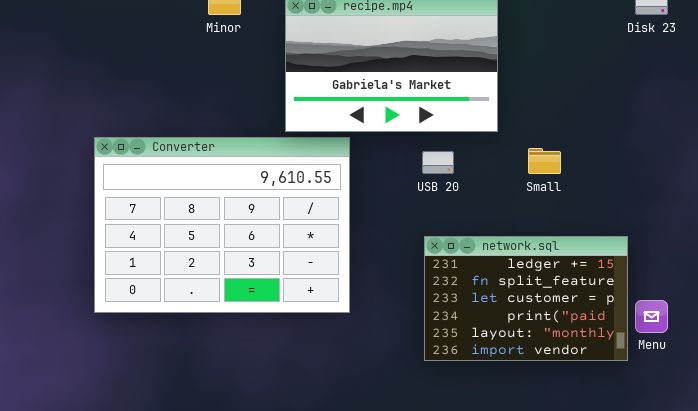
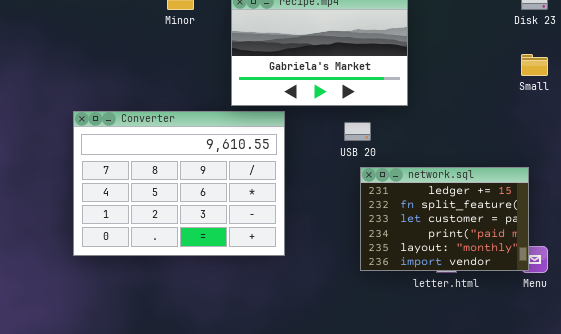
Small: [528,148,561,174] -> [521,54,548,76], moved
network.sql: [424,236,628,361] -> [360,167,529,271], moved

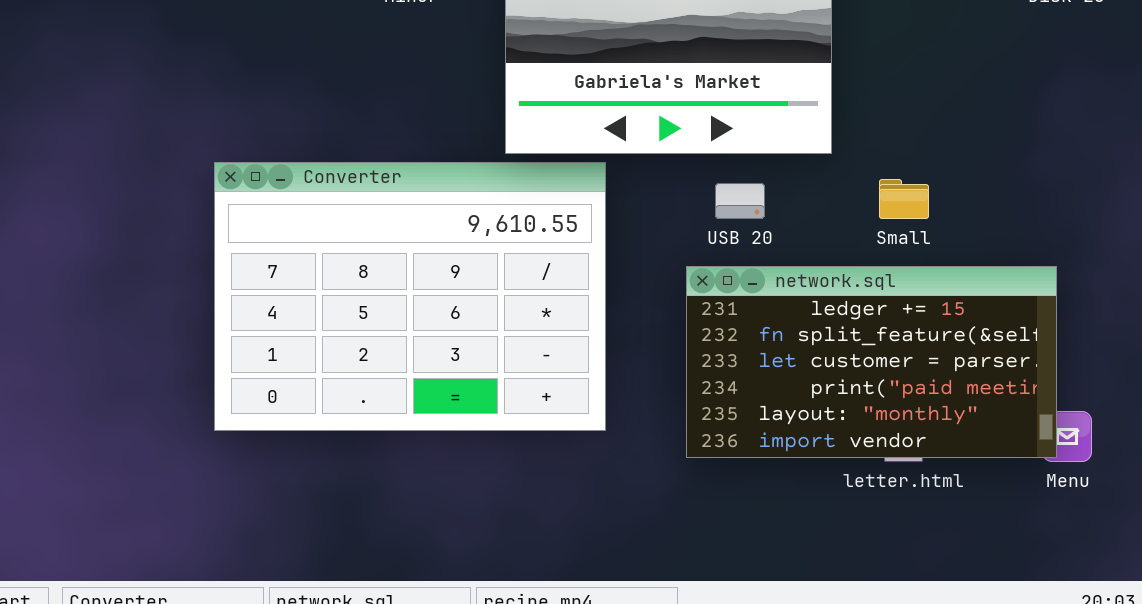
Small: [521,54,548,76] -> [879,179,929,219], moved
network.sql: [360,167,529,271] -> [686,266,1057,458], resized

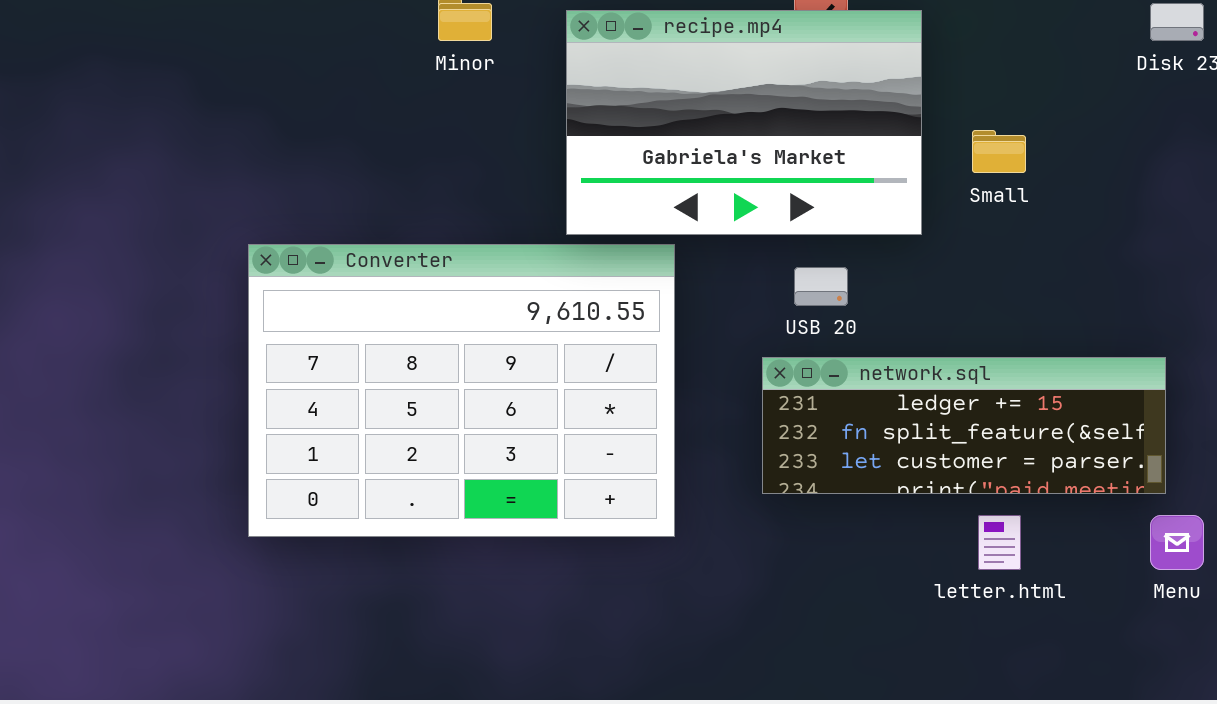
Small: [879,179,929,219] -> [972,130,1026,173], moved
network.sql: [686,266,1057,458] -> [762,357,1166,494], resized

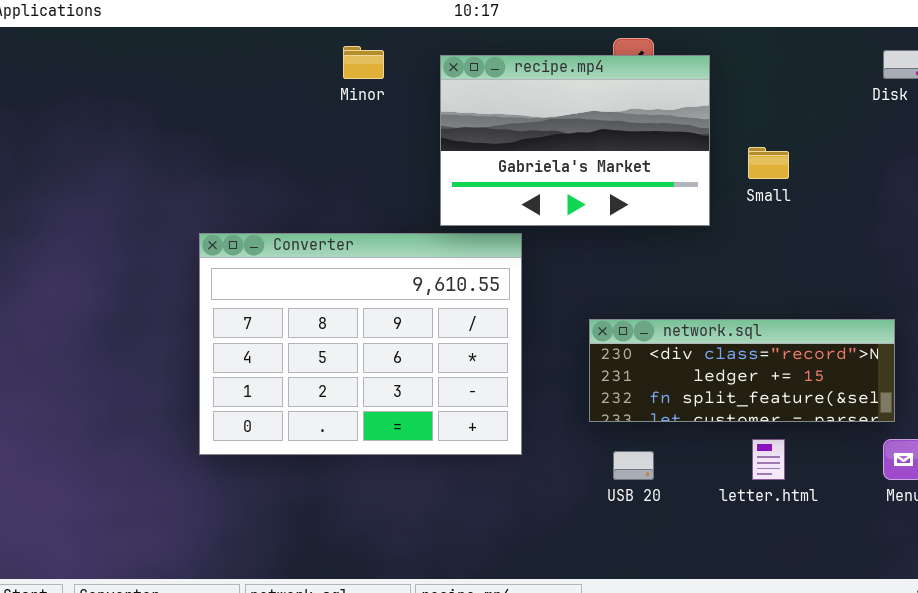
USB 20: [794,267,848,306] -> [613,451,654,480], moved
network.sql: [762,357,1166,494] -> [589,319,895,422], scrolled up 1 row

